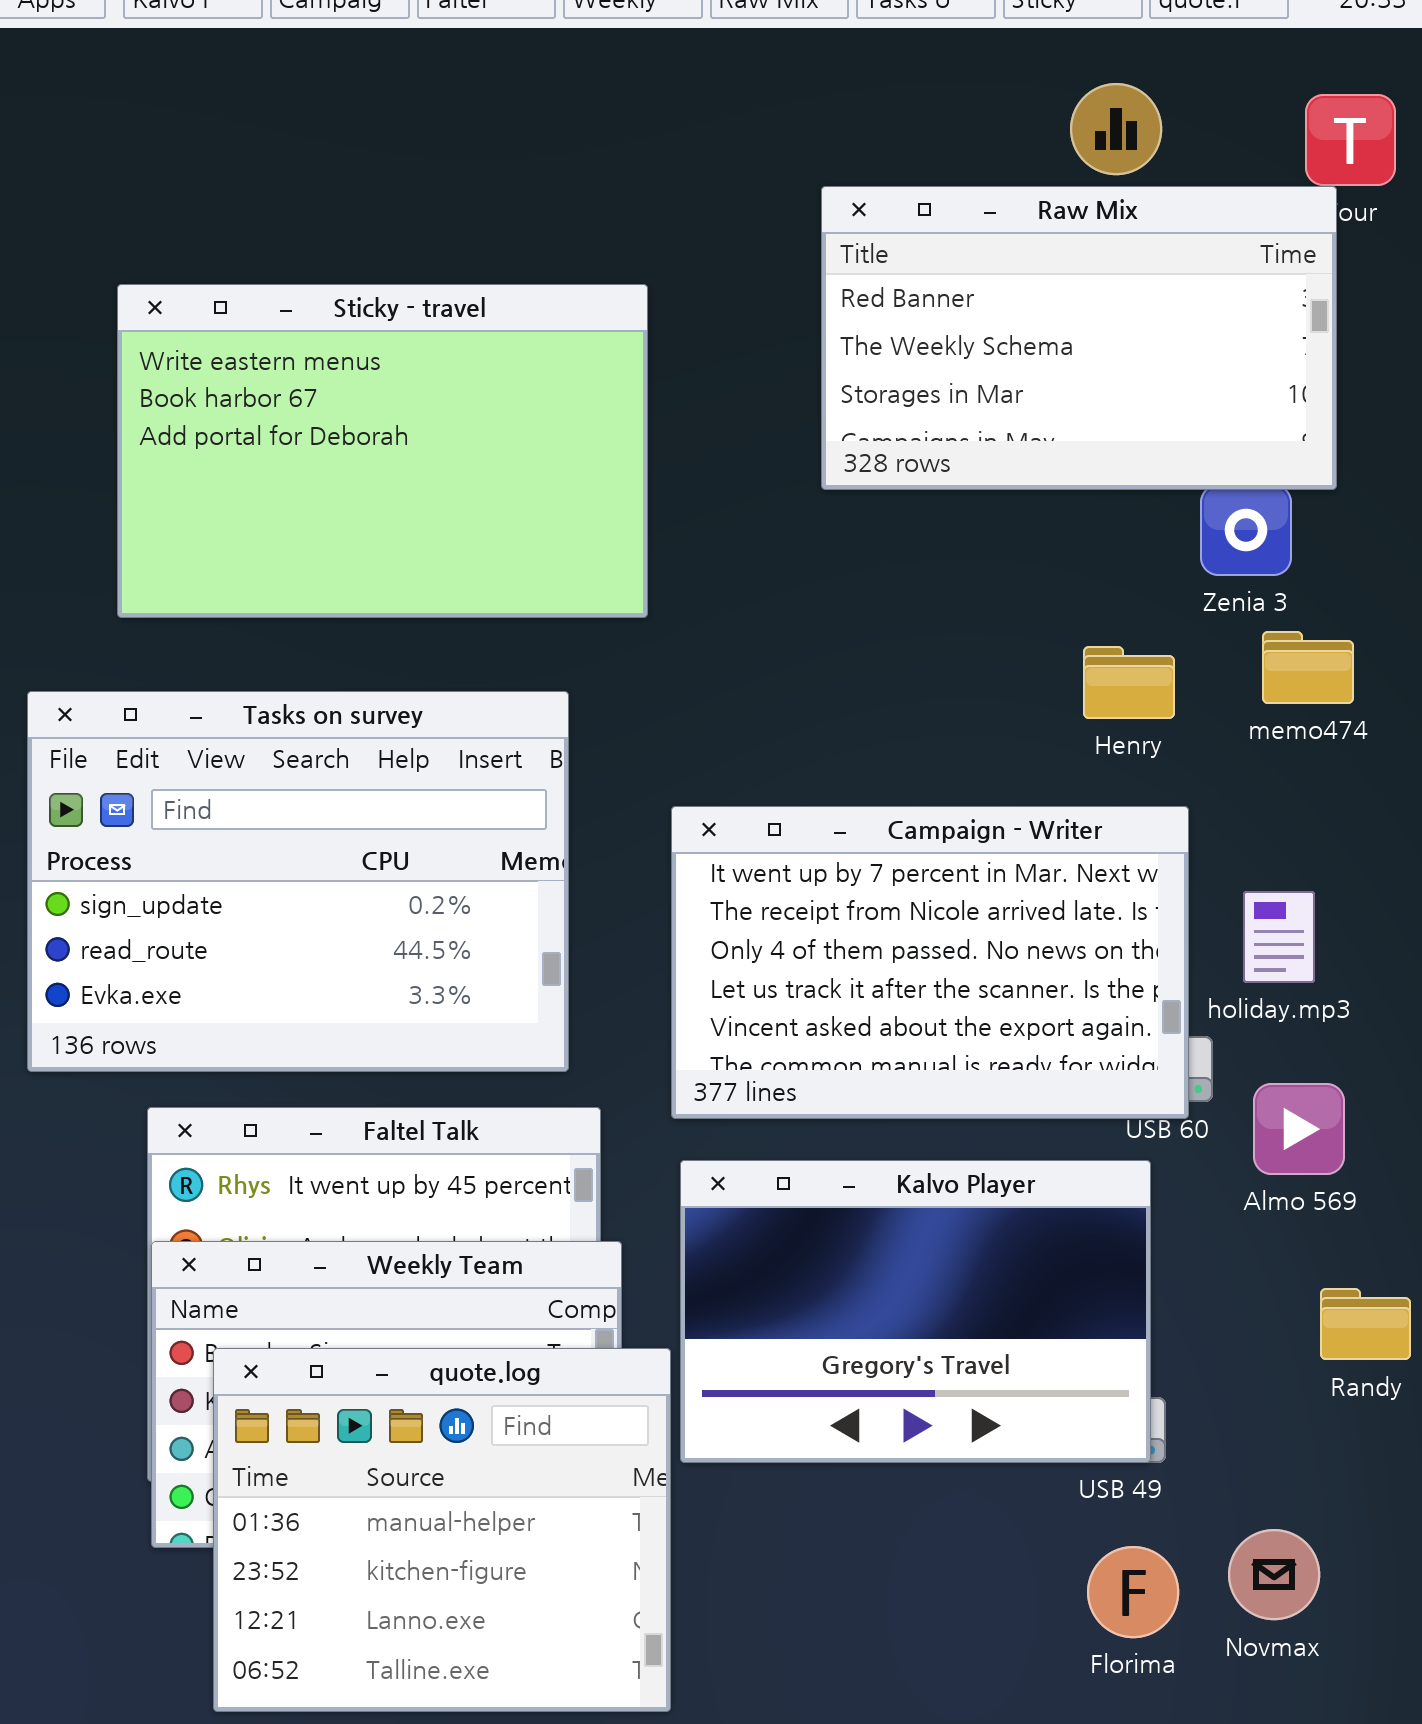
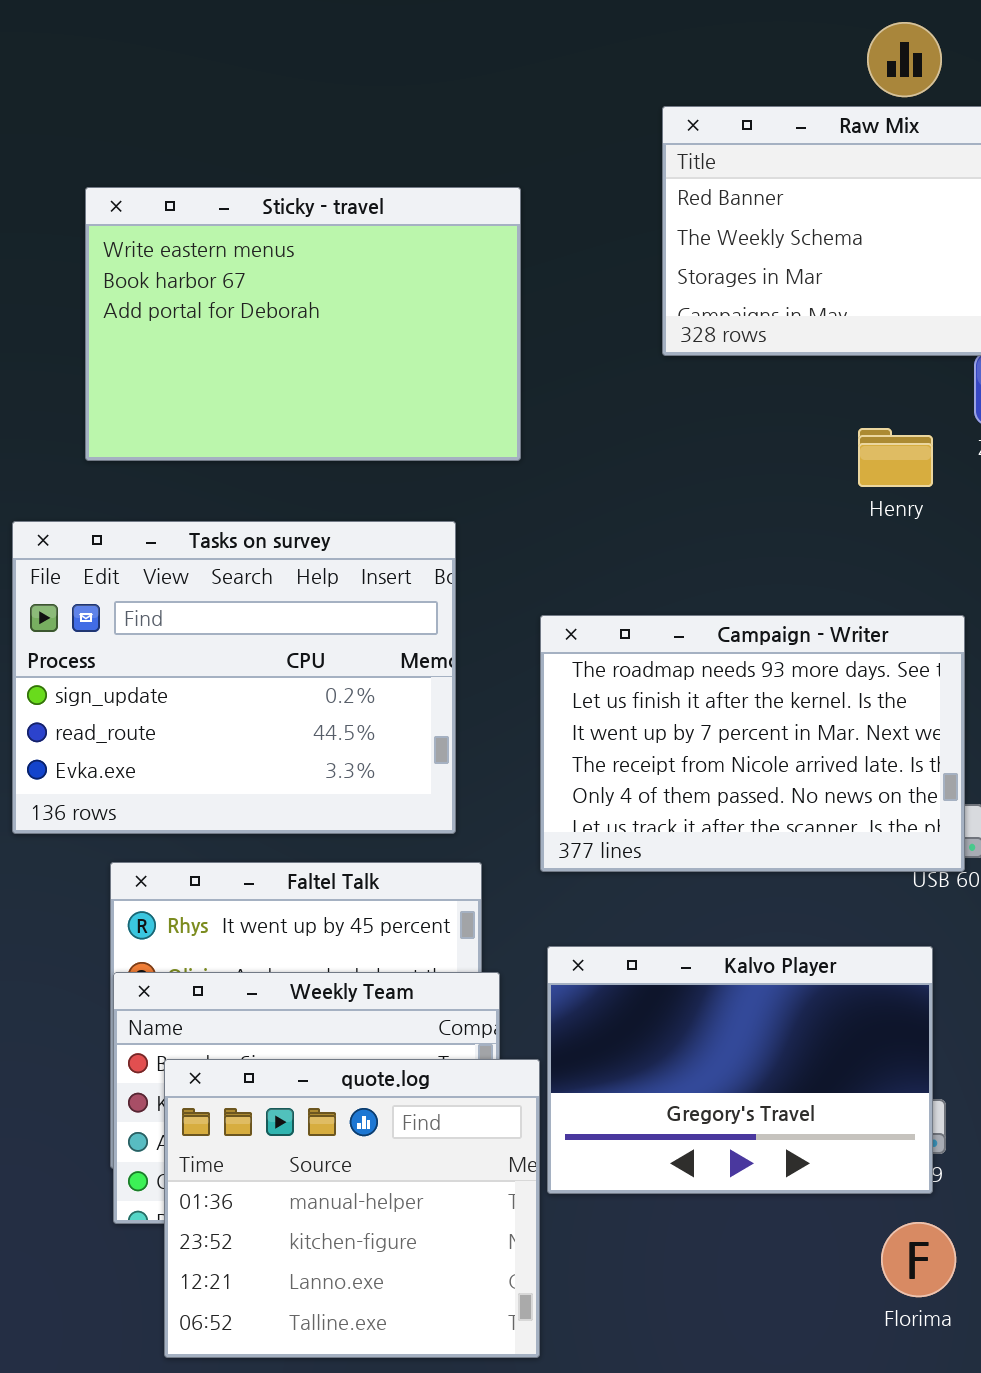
Henry: [1083,646,1175,719] -> [858,428,933,487], moved
Campaign - Writer: [671,806,1189,1119] -> [540,615,965,872], scrolled up 2 rows
Kalvo Player: [680,1160,1151,1463] -> [547,946,933,1194], moved

